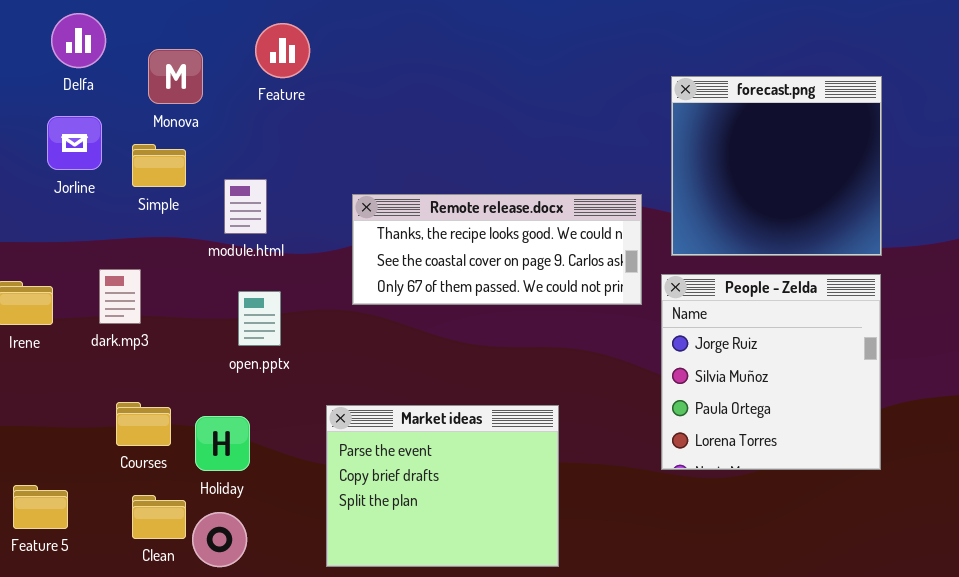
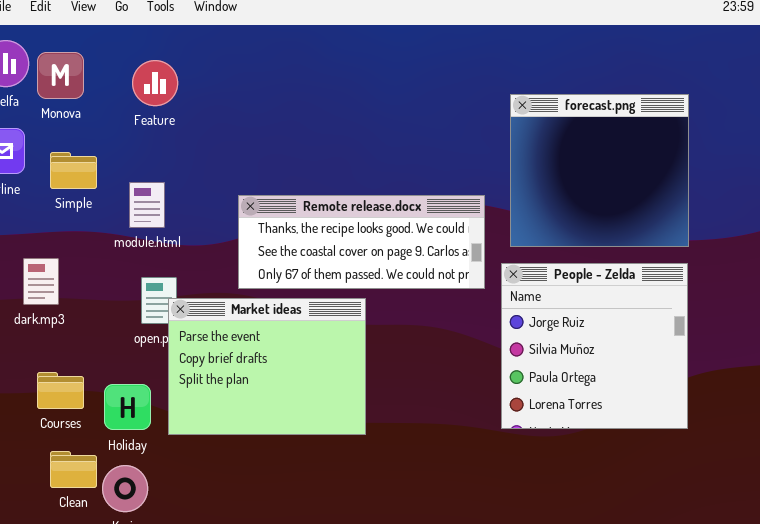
Feature: [255,23,310,78] -> [132,60,178,106], moved
Monova: [148,49,203,104] -> [37,52,84,99], moved
Market ideas: [326,405,559,567] -> [168,298,366,435], moved

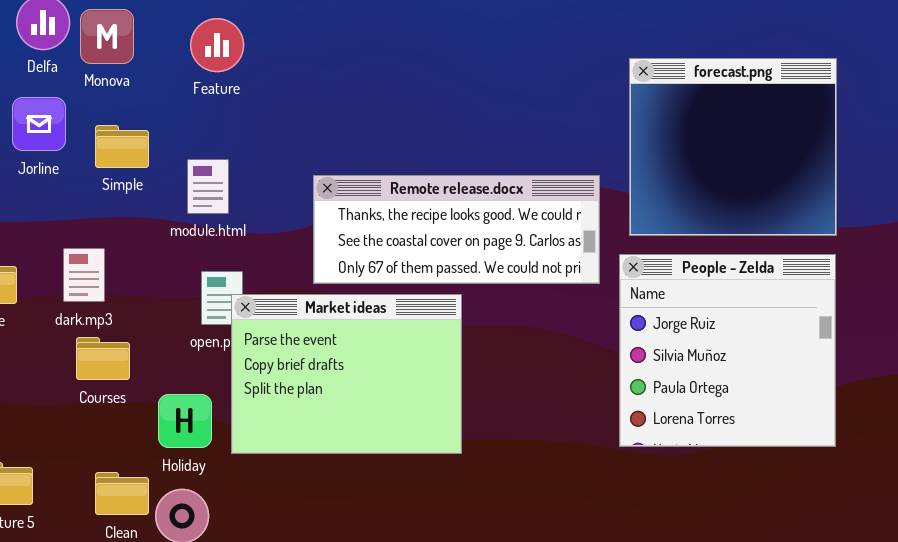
Courses: [37,372,84,409] -> [76,337,130,380], moved

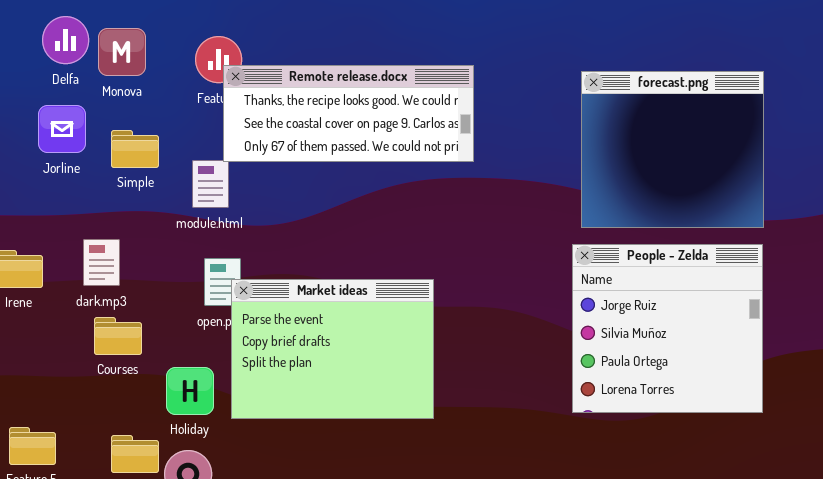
Remote release.docx: [313,175,600,284] -> [223,65,474,162], moved

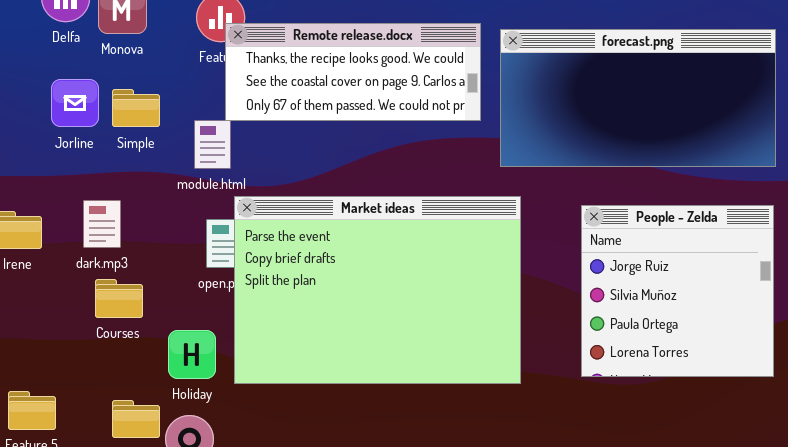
forecast.png: [581,71,764,228] -> [500,29,776,167], resized
Jorline: [38,105,86,153] -> [51,79,99,127], moved
Market ideas: [231,279,434,419] -> [234,196,521,384], resized

